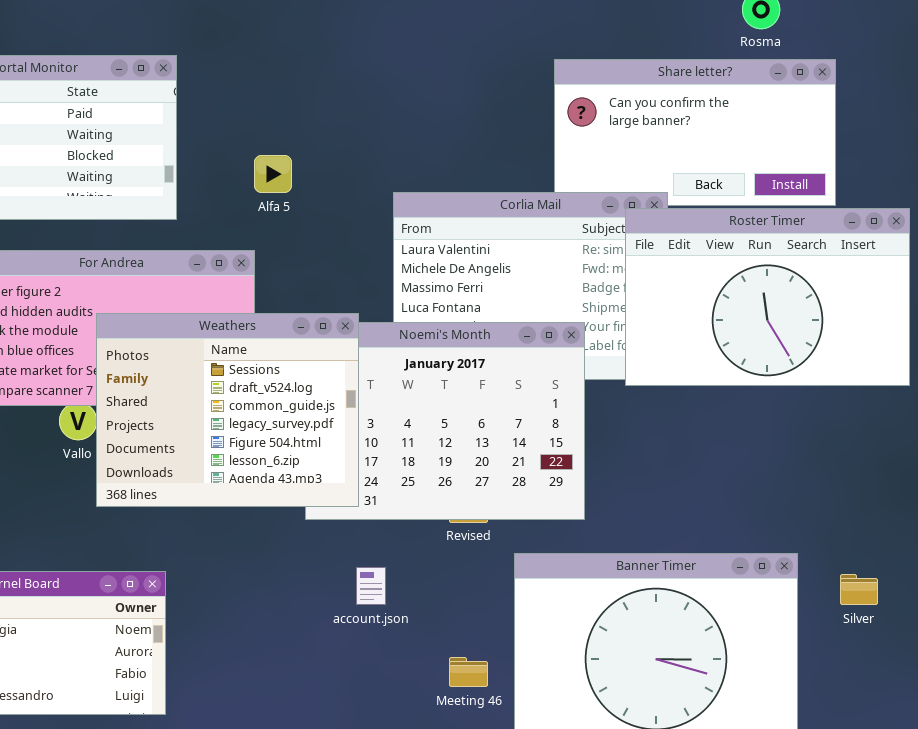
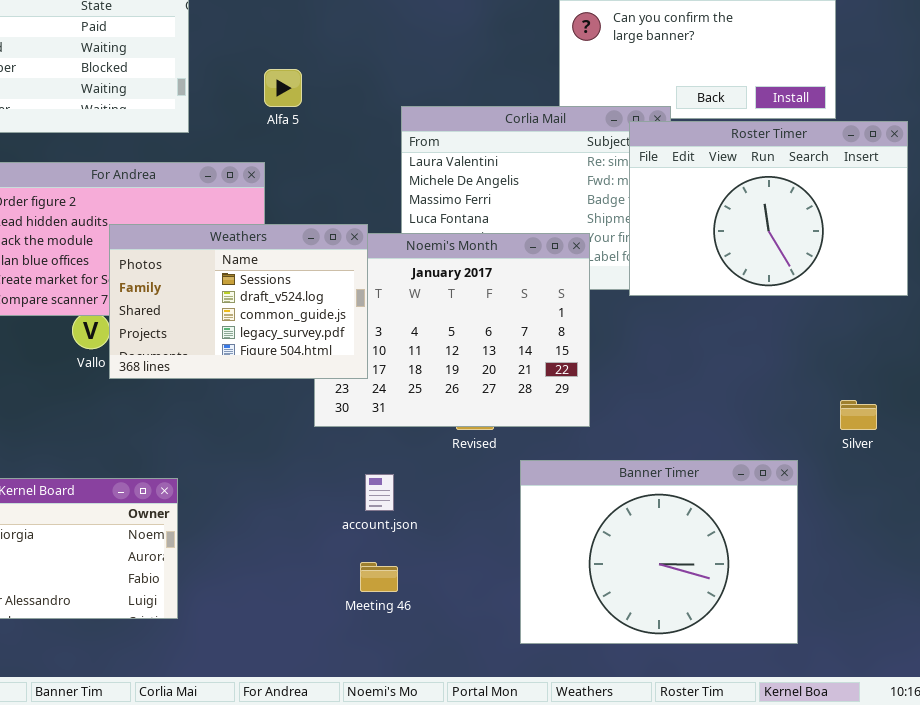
Weathers: [96,313,359,507] -> [109,224,368,379], resized
Silver: [840,574,878,605] -> [840,400,877,430], moved
Meeting 46: [449,657,488,687] -> [360,562,398,592], moved

